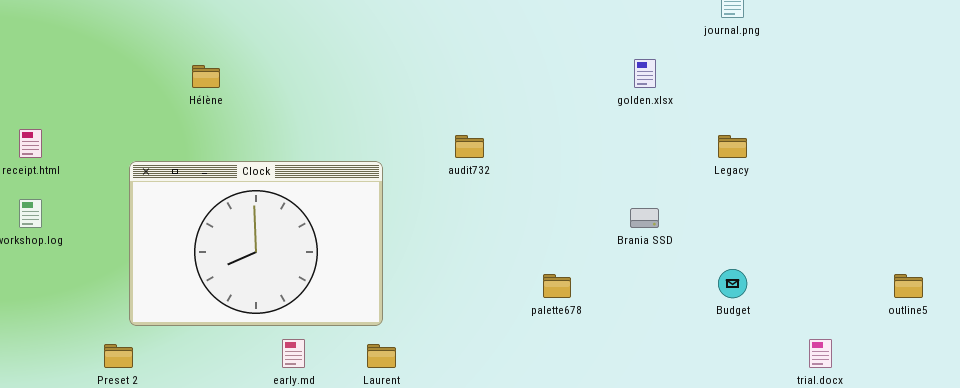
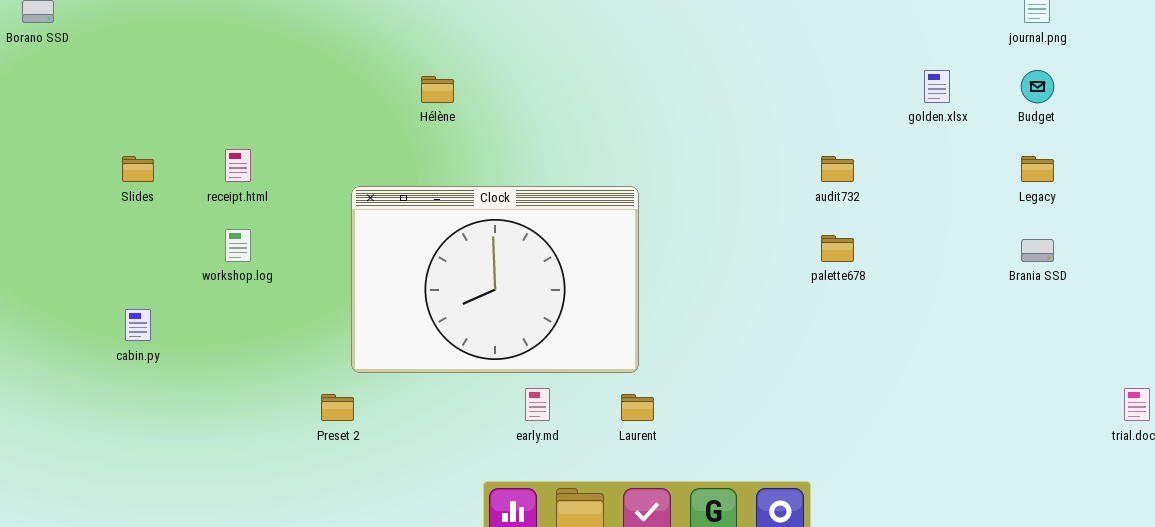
audit732: [455,135,484,158] -> [821,156,854,182], moved
Brania SSD: [630,208,659,228] -> [1021,239,1054,262], moved
Budget: [718,269,747,298] -> [1021,70,1054,103], moved
palette678: [543,274,571,298] -> [821,235,854,262], moved

